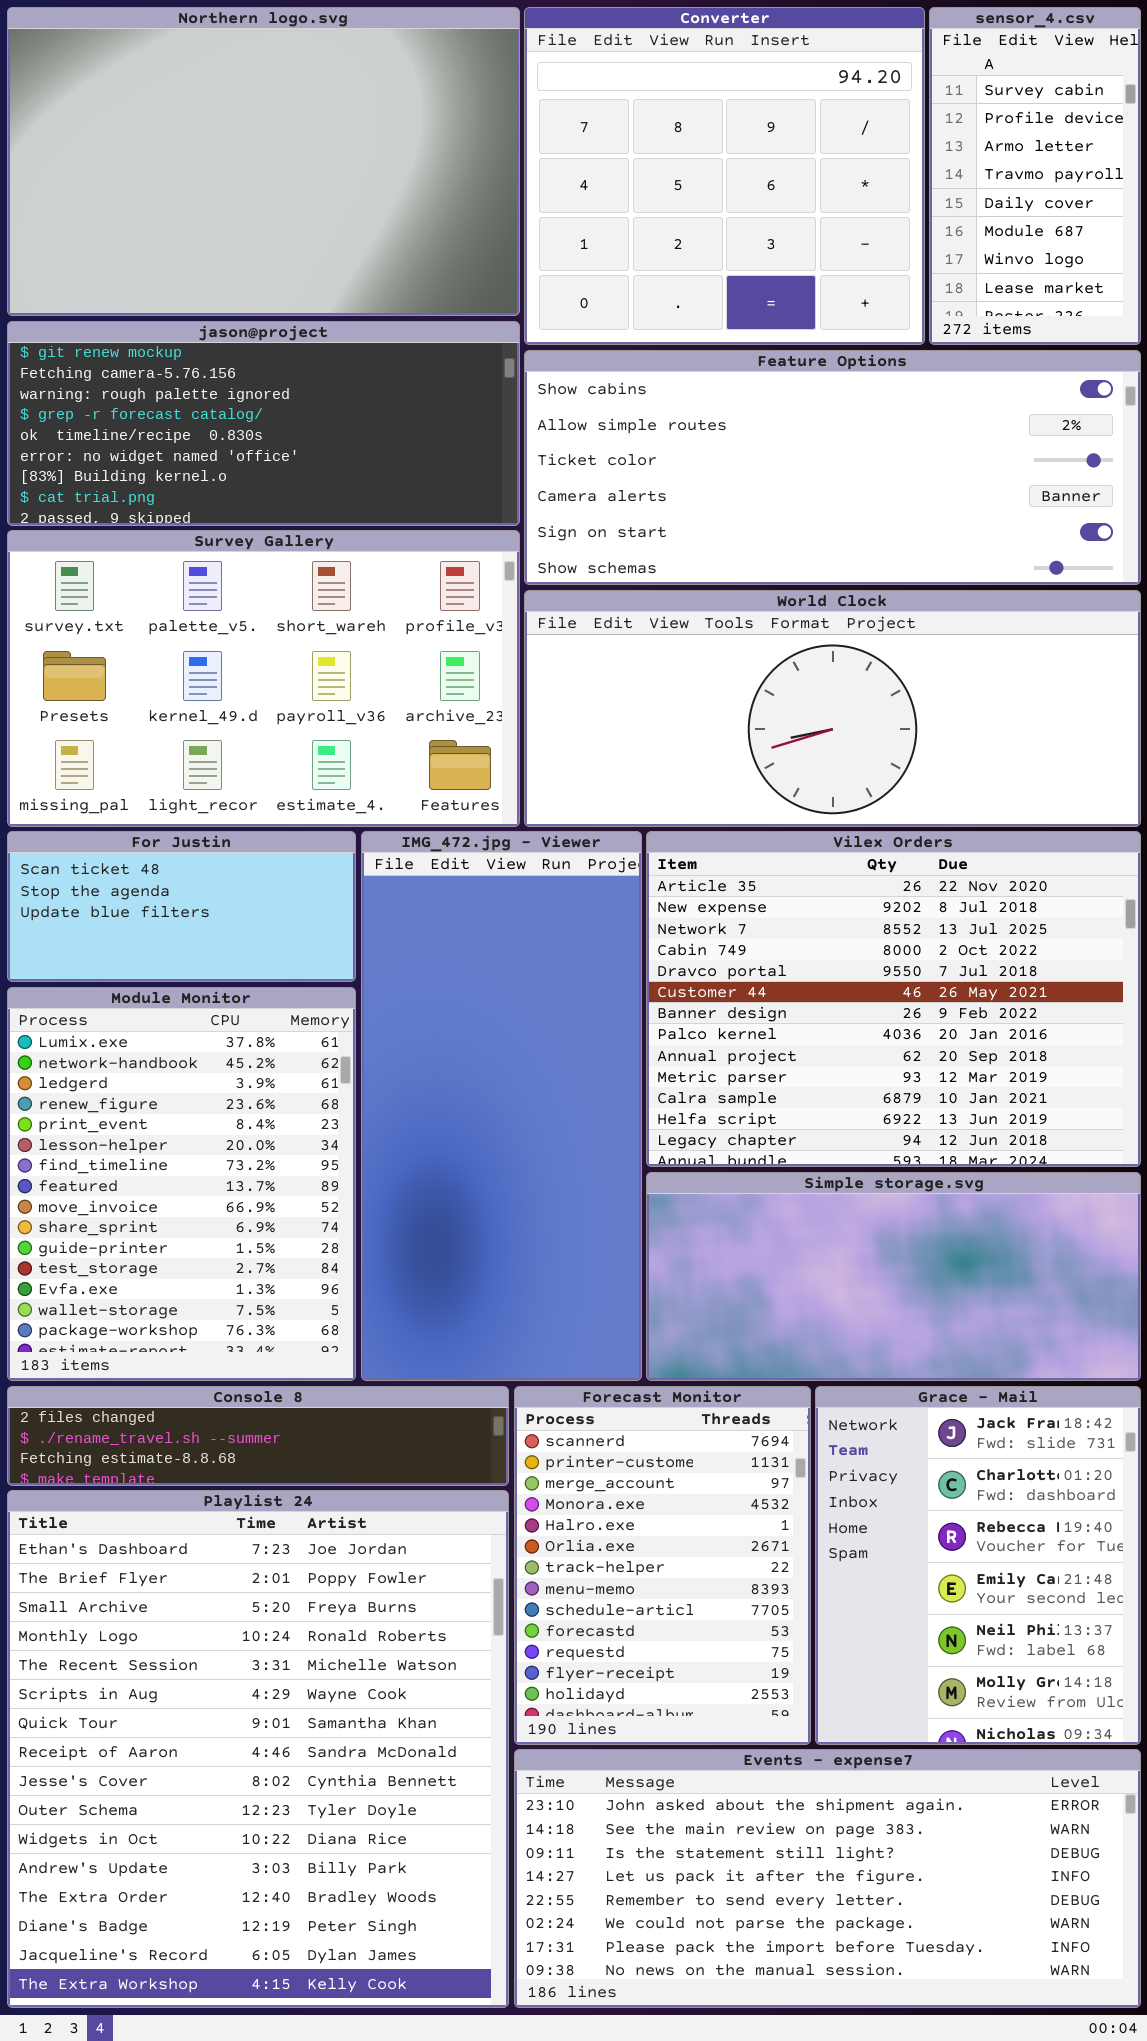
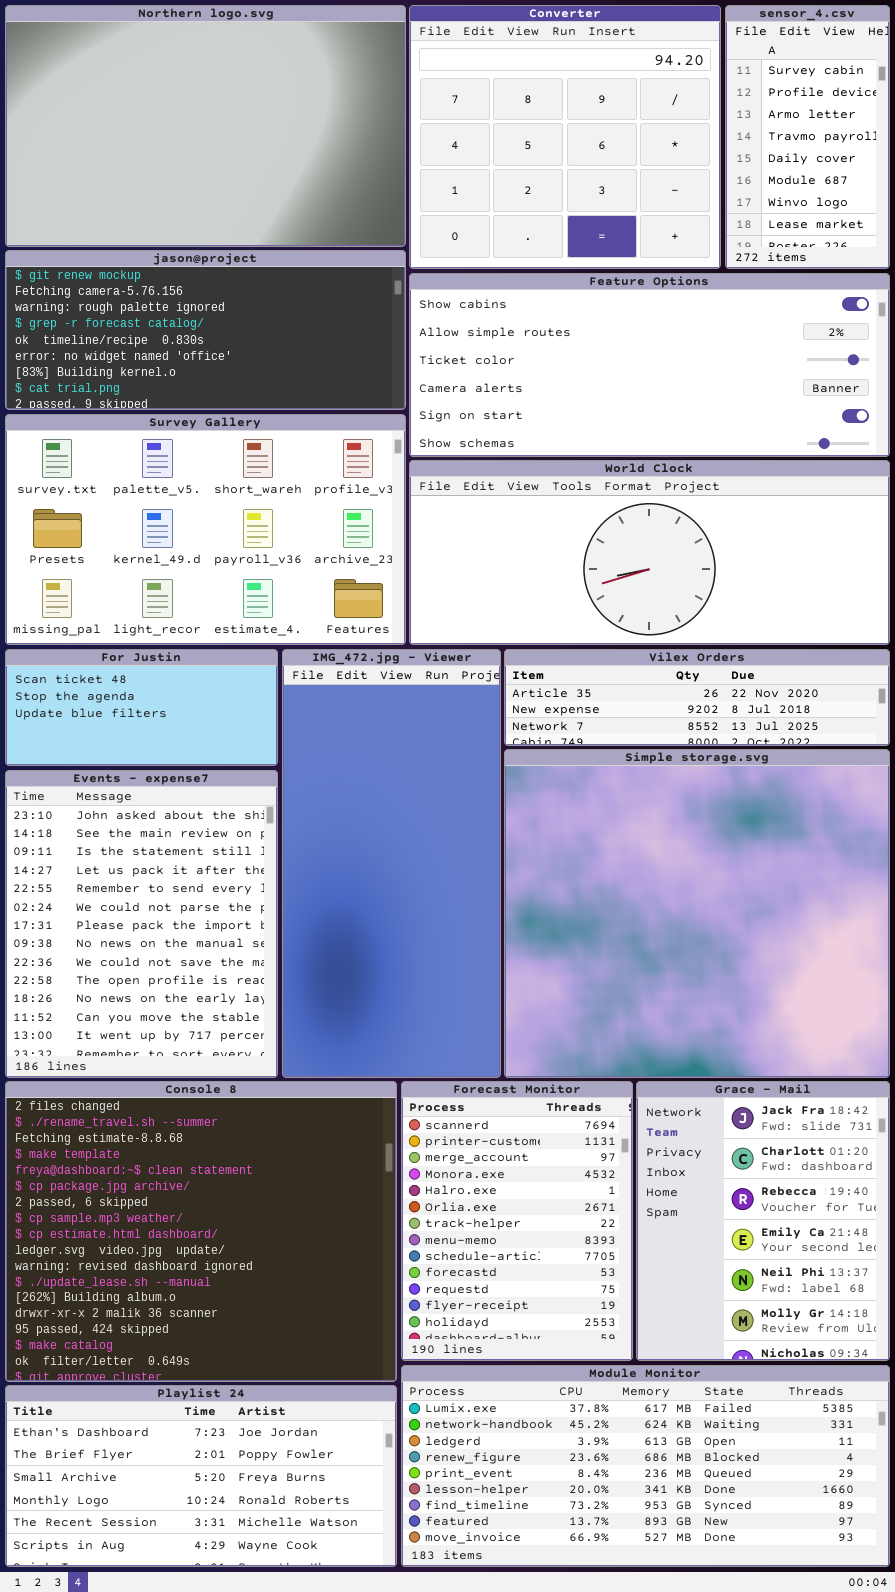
Vilex Orders: [646,831,1141,1167] -> [504,649,890,746], resized
Module Monitor: [7,987,356,1381] -> [401,1365,890,1567], moved, resized
Simple storage.svg: [646,1172,1141,1381] -> [504,749,890,1078], resized
Console 8: [7,1386,509,1486] -> [5,1081,397,1382], resized
Playlist 24: [7,1490,509,2008] -> [5,1385,397,1567], resized
Events - expense7: [514,1749,1141,2008] -> [5,770,278,1078], moved, resized

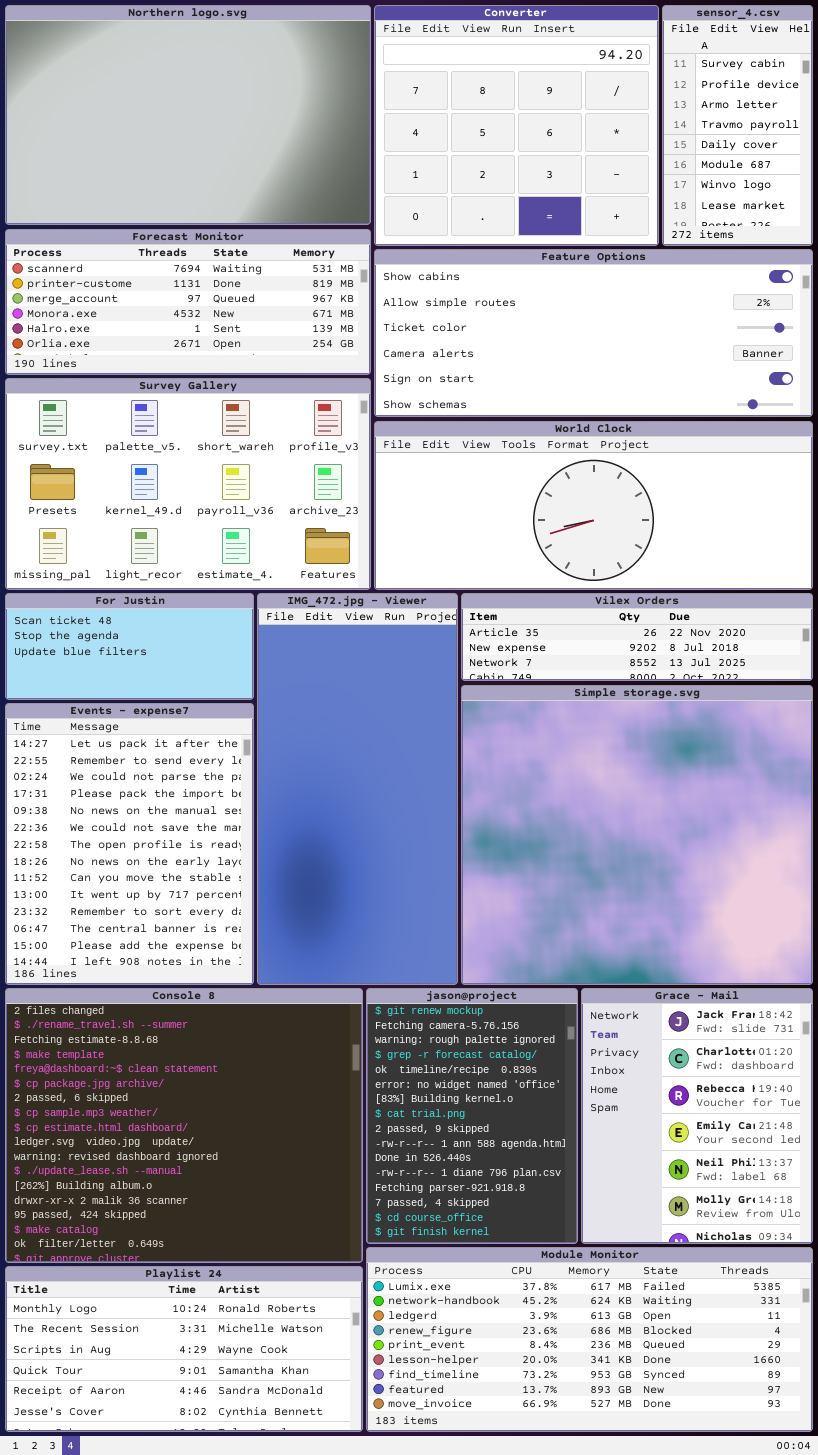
jason@project: [5,250,406,410] -> [366,988,578,1244], moved, resized
Events - expense7: [5,770,278,1078] -> [5,703,254,985], scrolled down 3 rows
Forecast Monitor: [401,1081,633,1361] -> [5,229,371,375], moved, resized
Playlist 24: [5,1385,397,1567] -> [5,1266,363,1432], scrolled down 3 rows

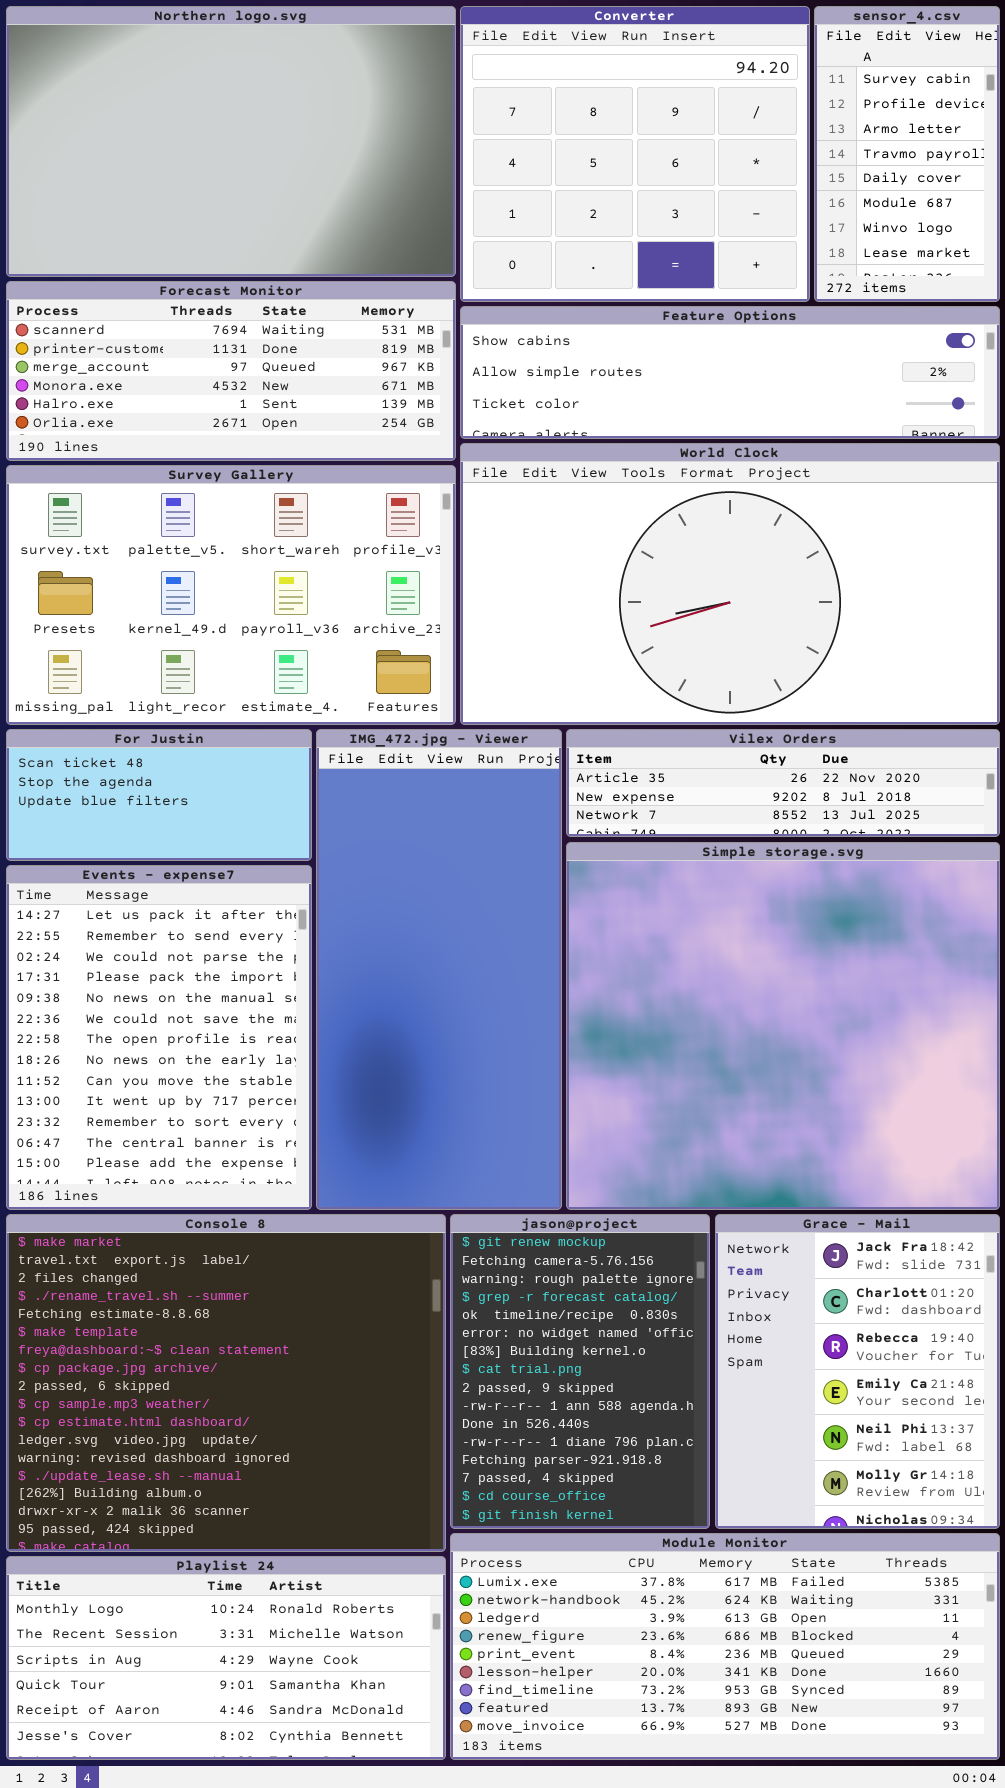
Feature Options: [374,249,813,417] -> [460,306,1000,439], resized
World Clock: [374,421,813,590] -> [460,443,1000,725], resized
Console 8: [5,988,363,1263] -> [6,1214,446,1552], scrolled up 2 rows

